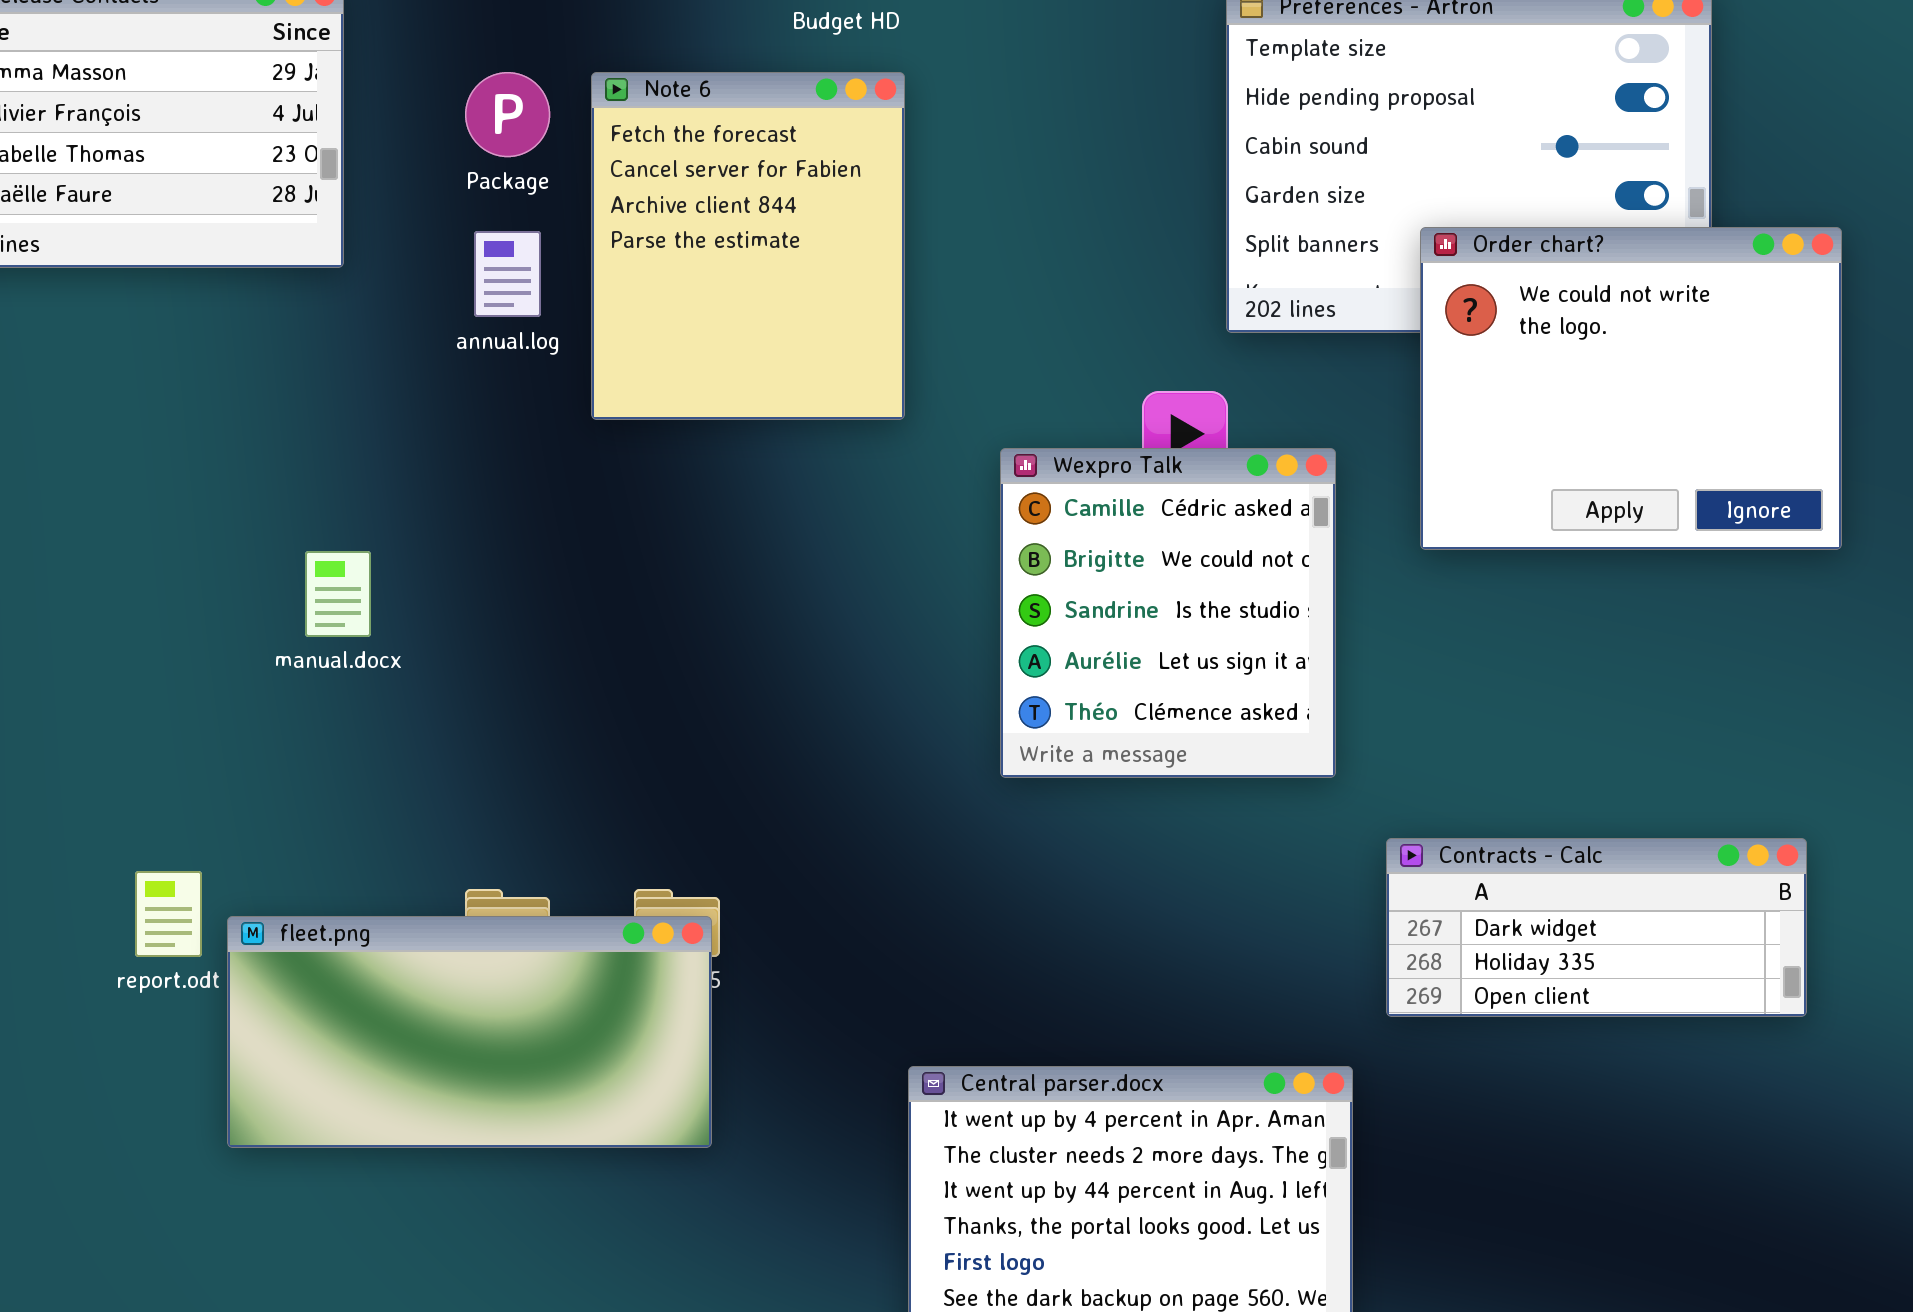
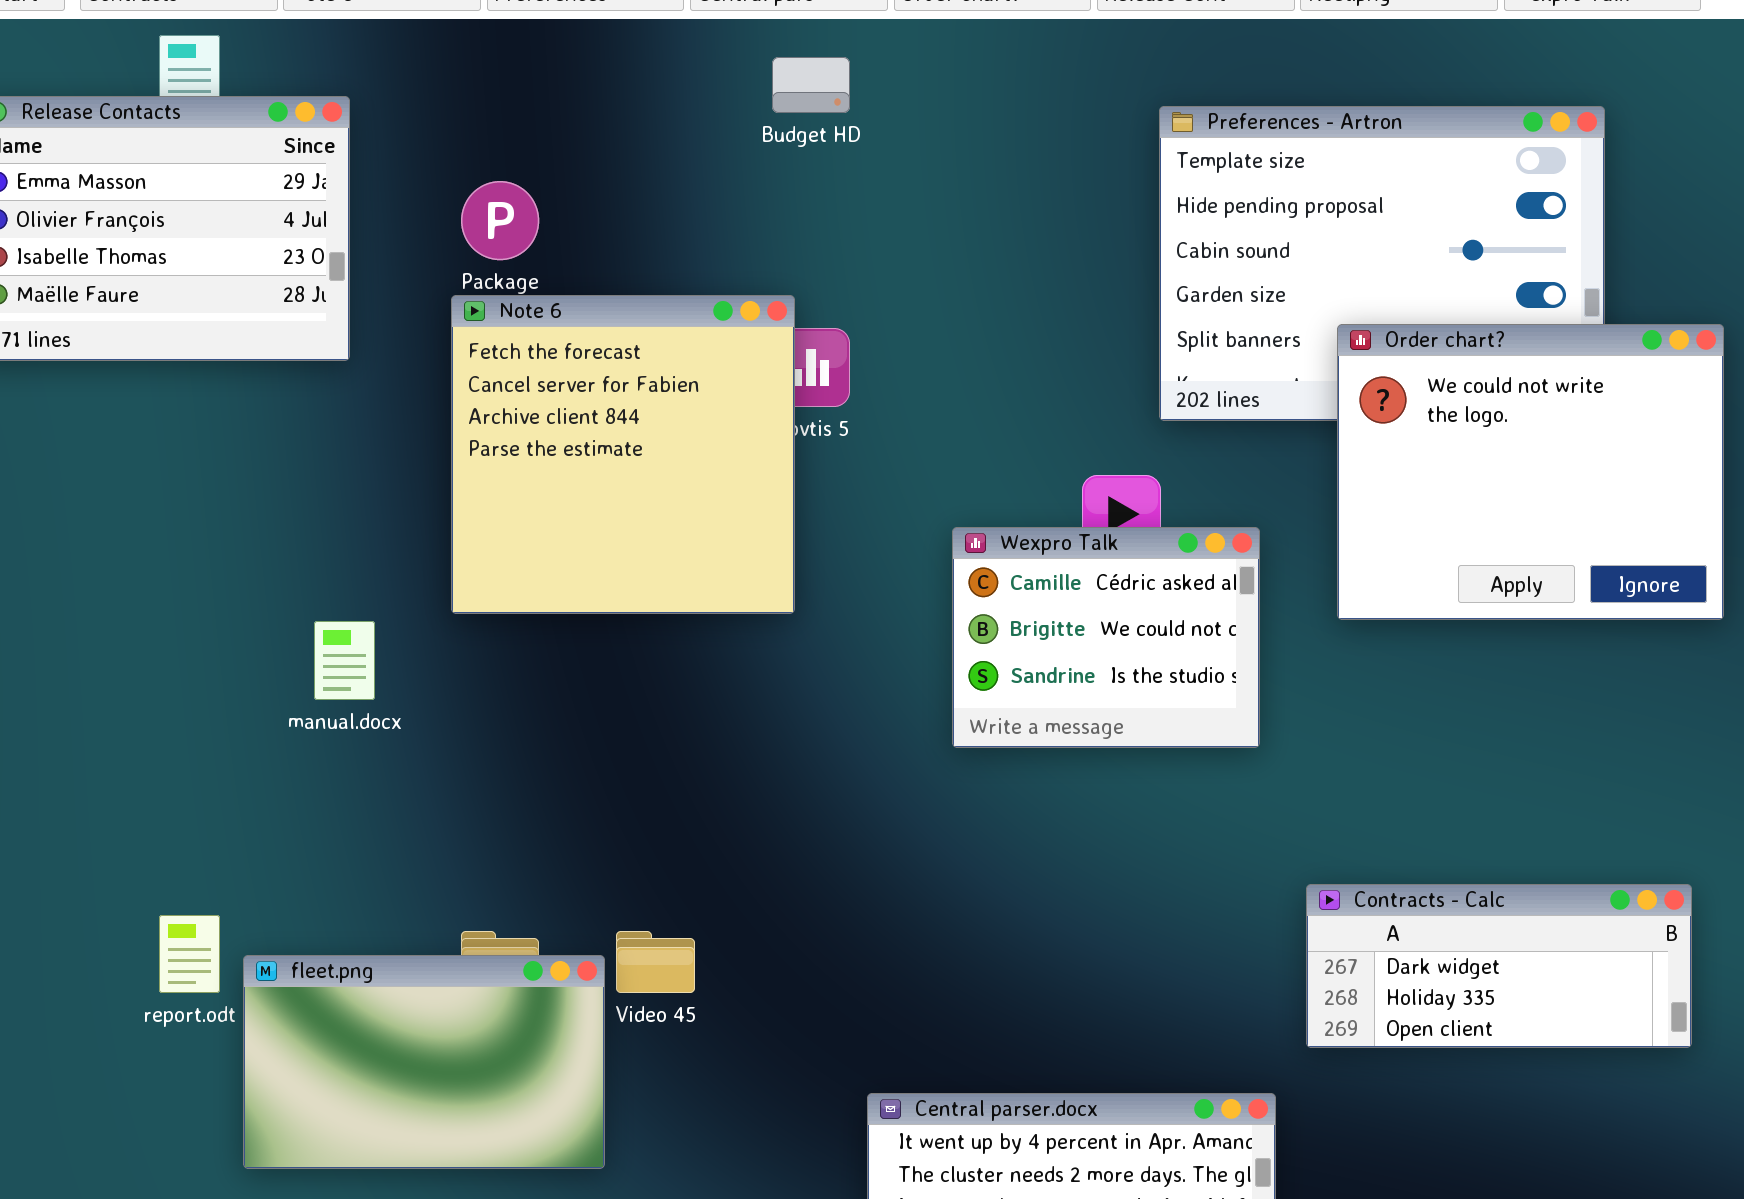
Note 6: [591,72,905,420] -> [451,295,795,614], moved, resized
Wexpro Talk: [1000,448,1336,778] -> [952,527,1260,748], resized
fleet.png: [227,916,712,1148] -> [243,955,605,1169], resized

